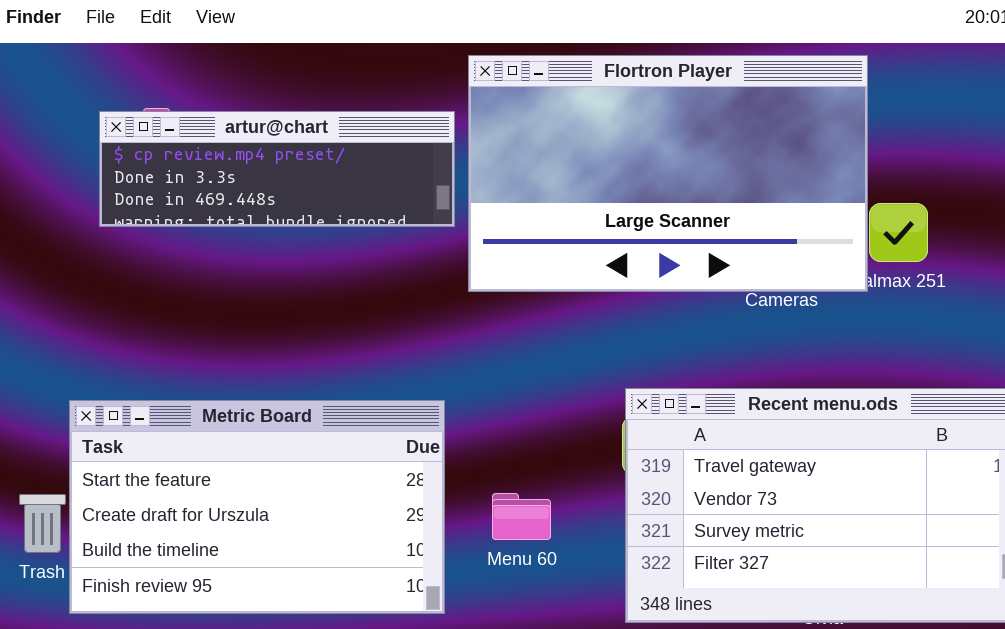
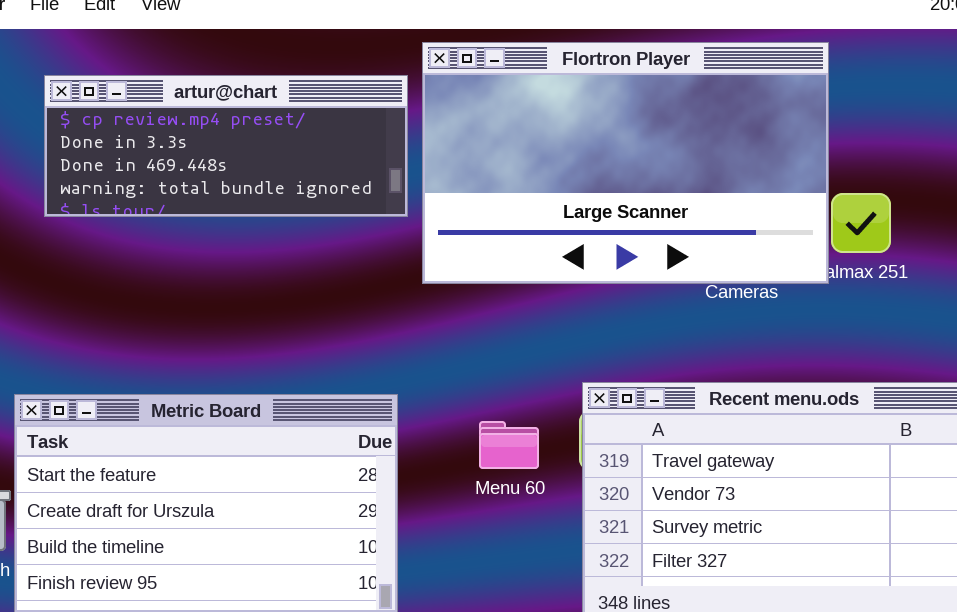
artur@chart: [99,111,455,227] -> [44,75,408,217], resized
Menu 60: [492,493,551,540] -> [479,421,539,469], moved

